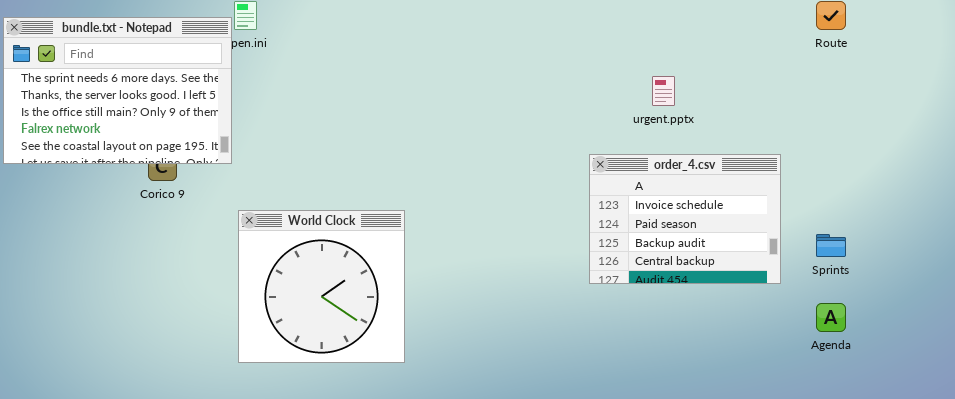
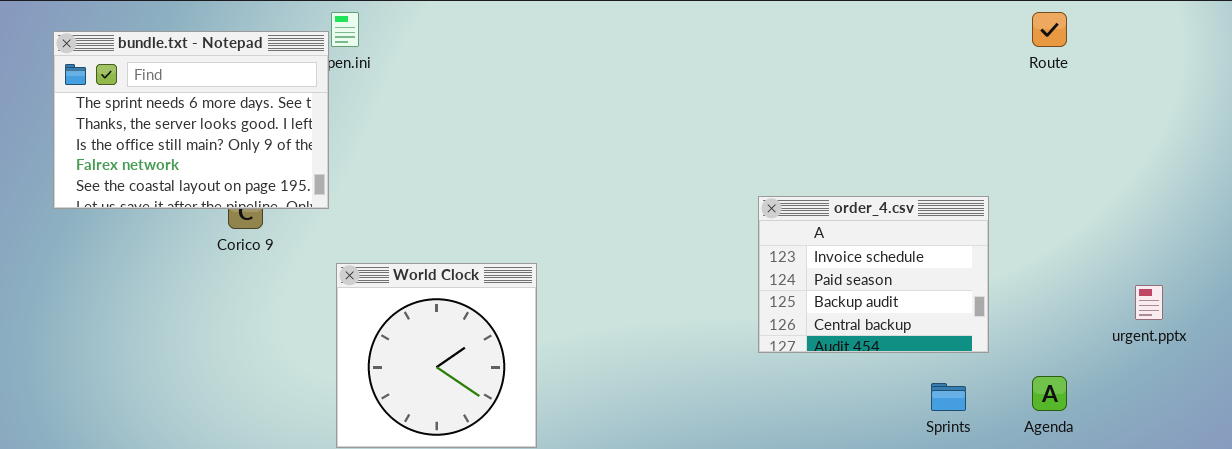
urgent.pptx: [652,76,675,106] -> [1135,285,1163,320], moved
Sprints: [816,234,846,257] -> [931,383,966,411], moved

